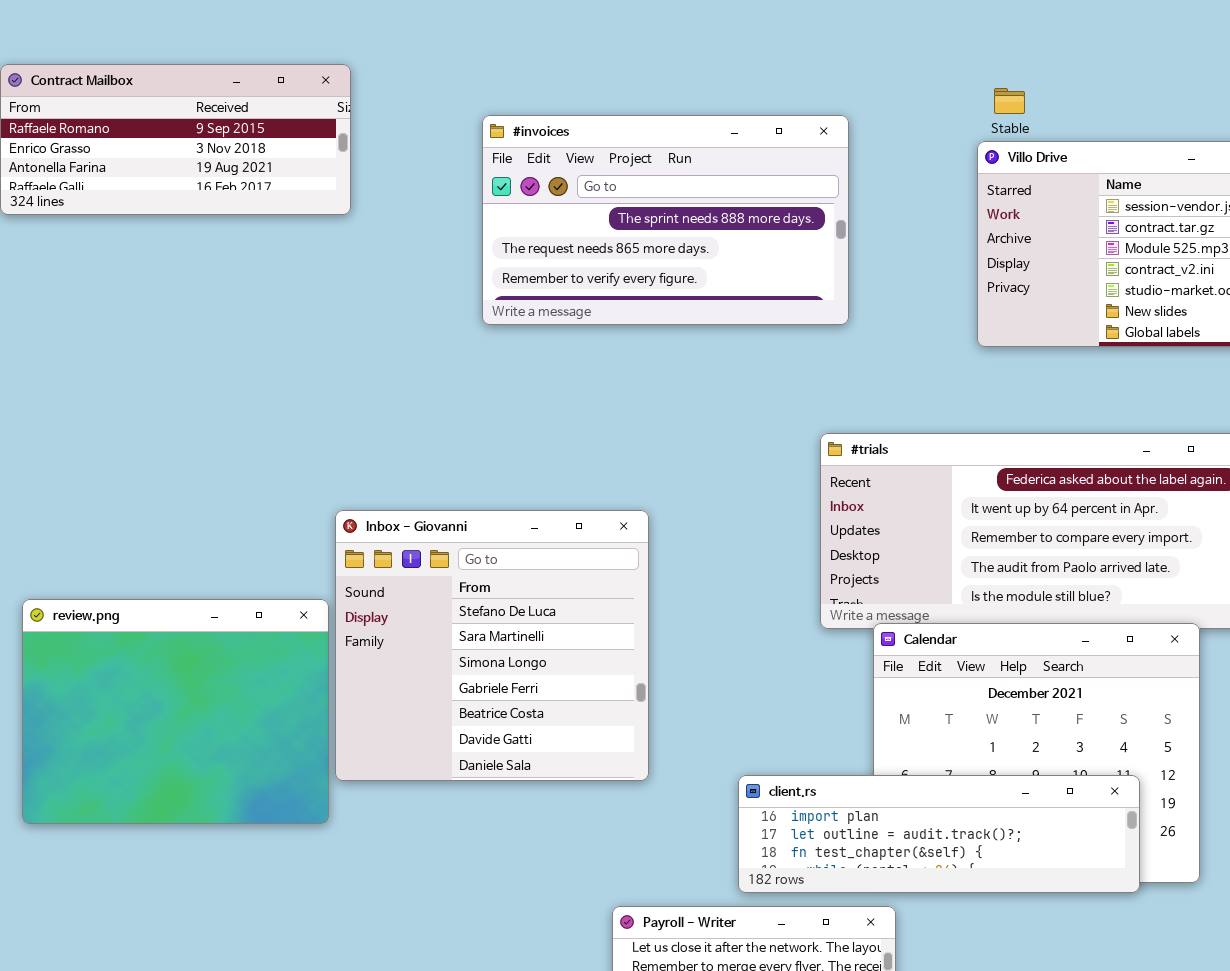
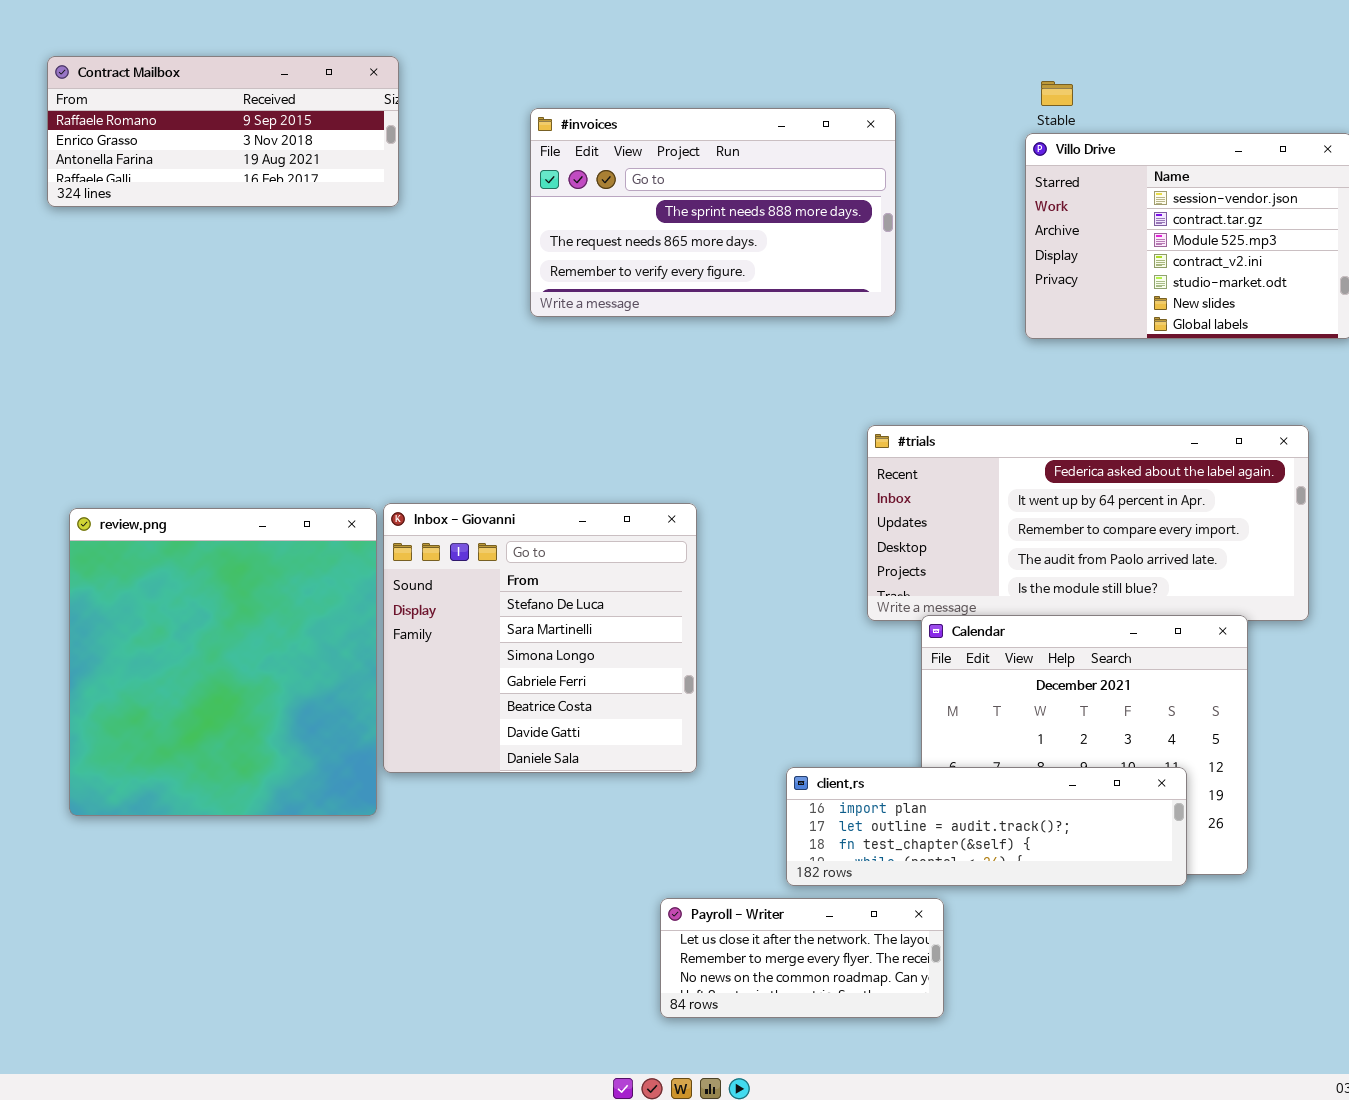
review.png: [22,599,329,824] -> [69,508,377,816], resized

